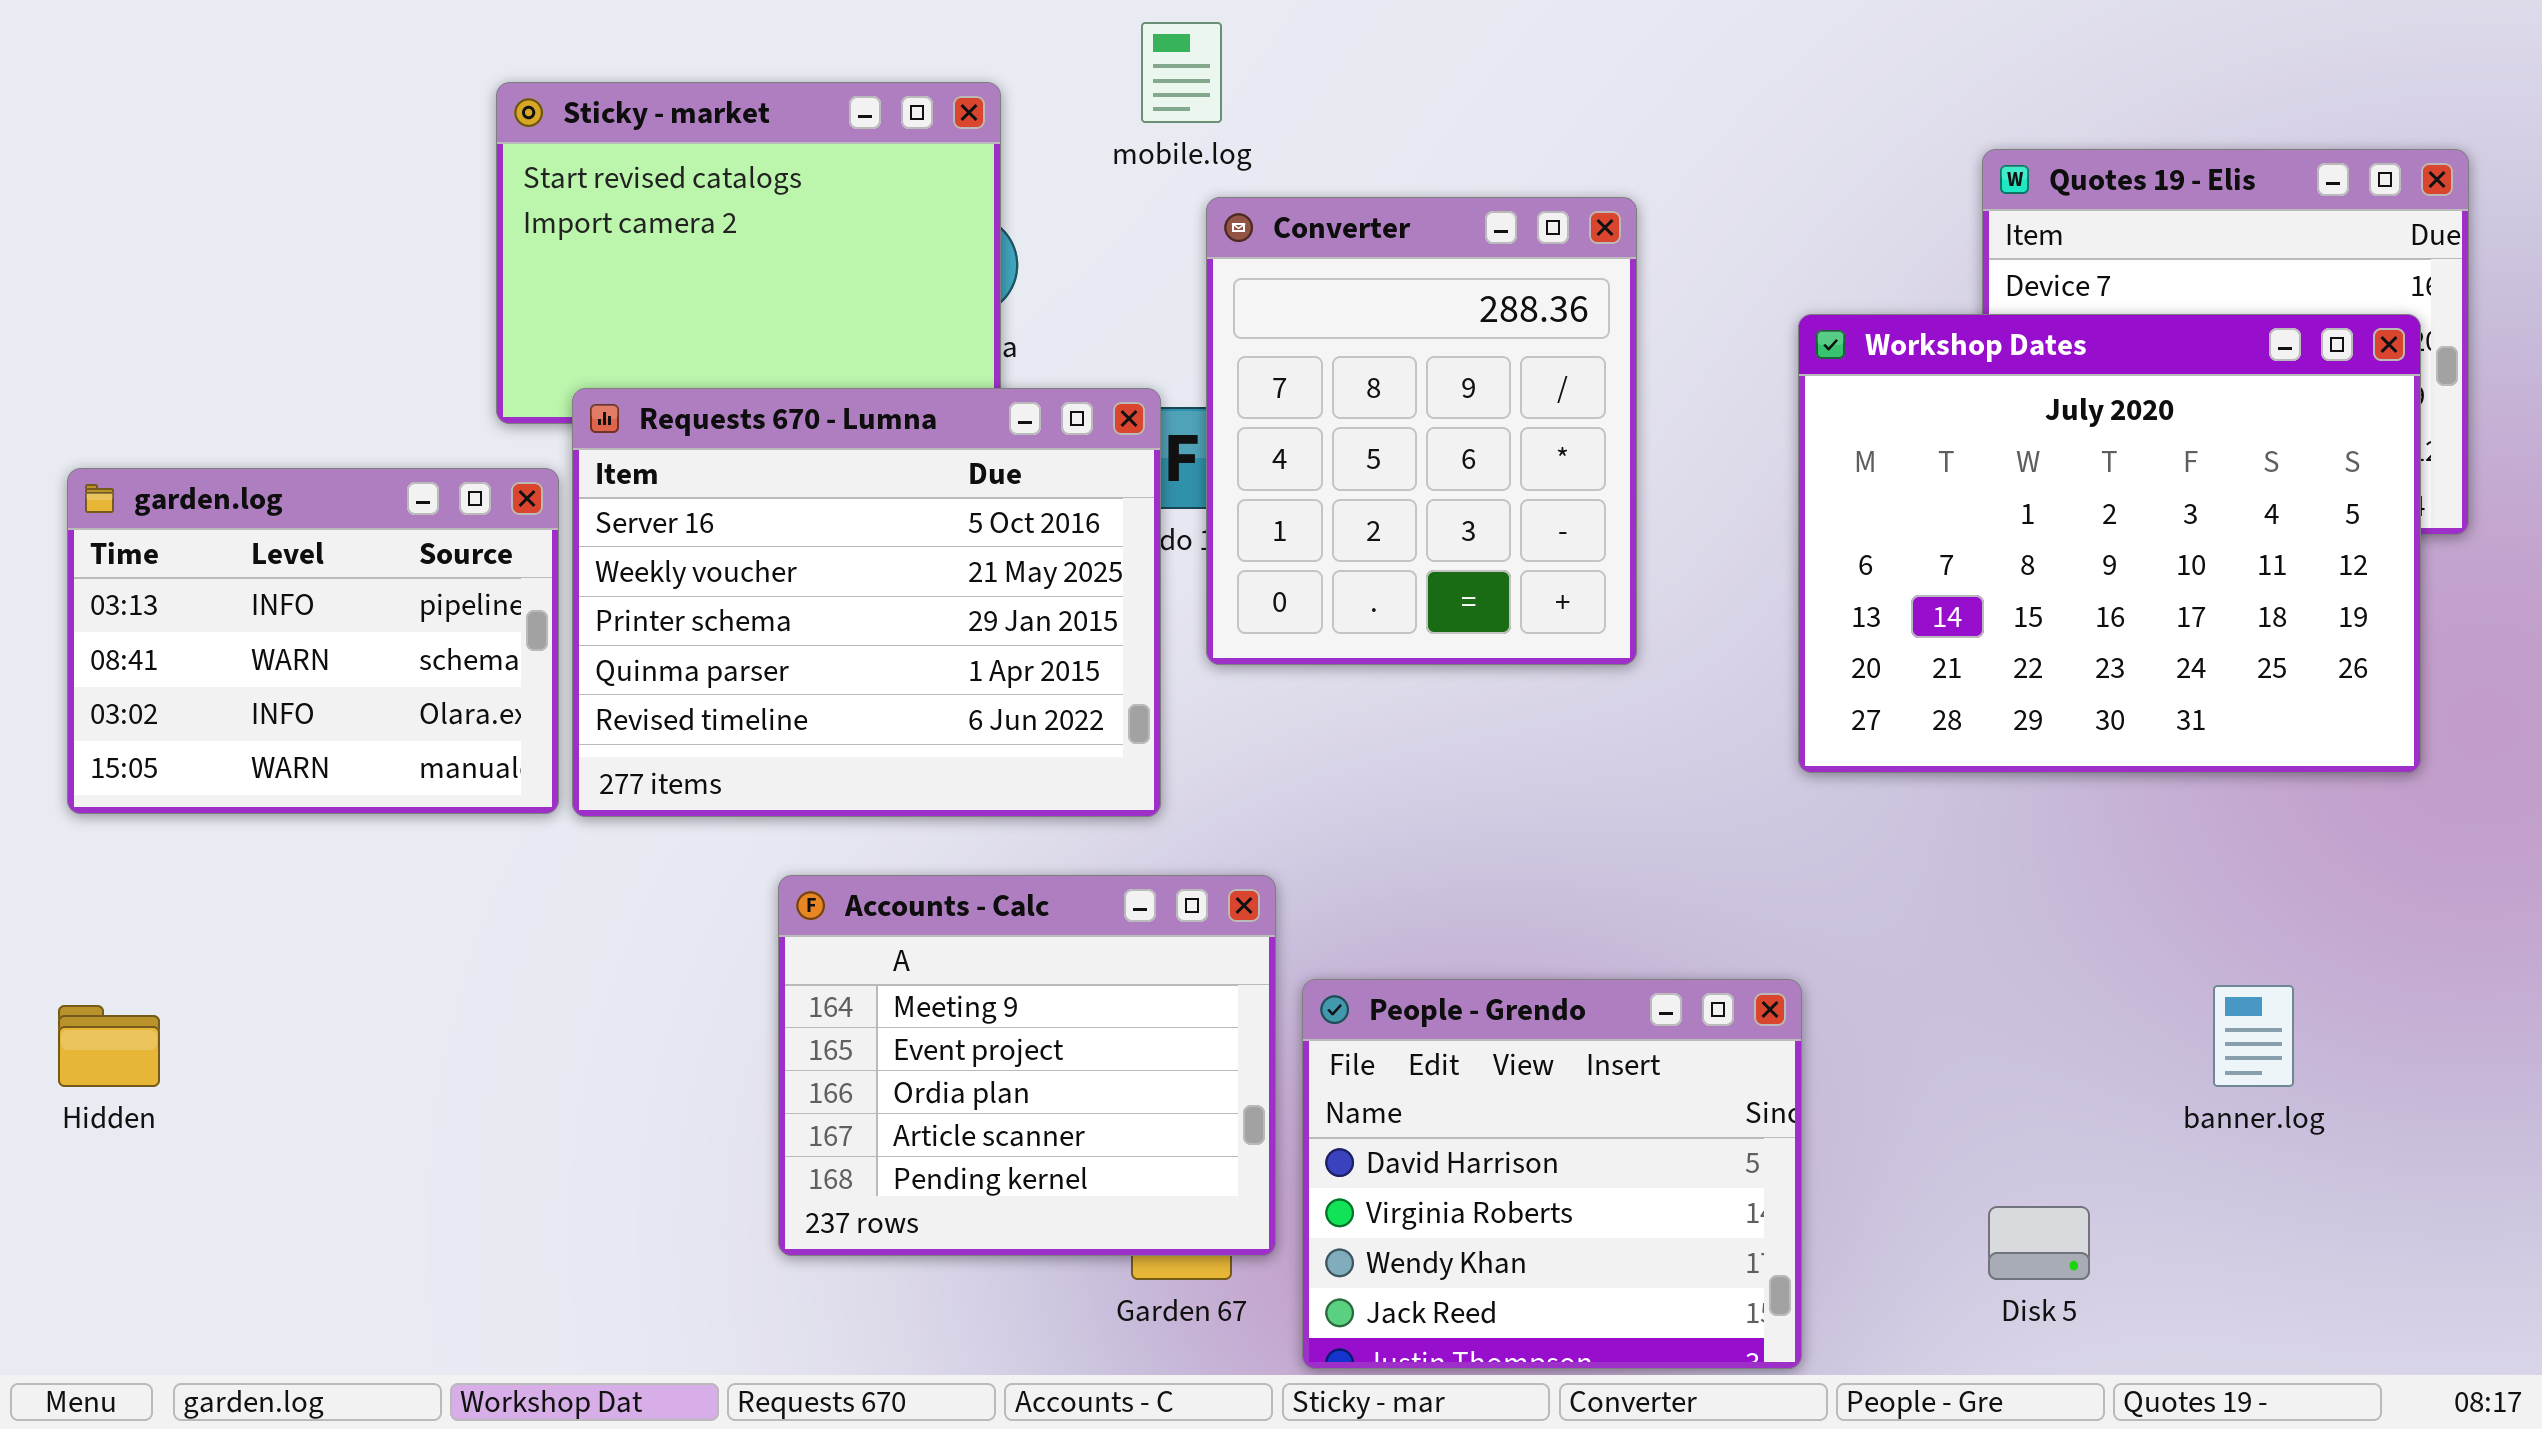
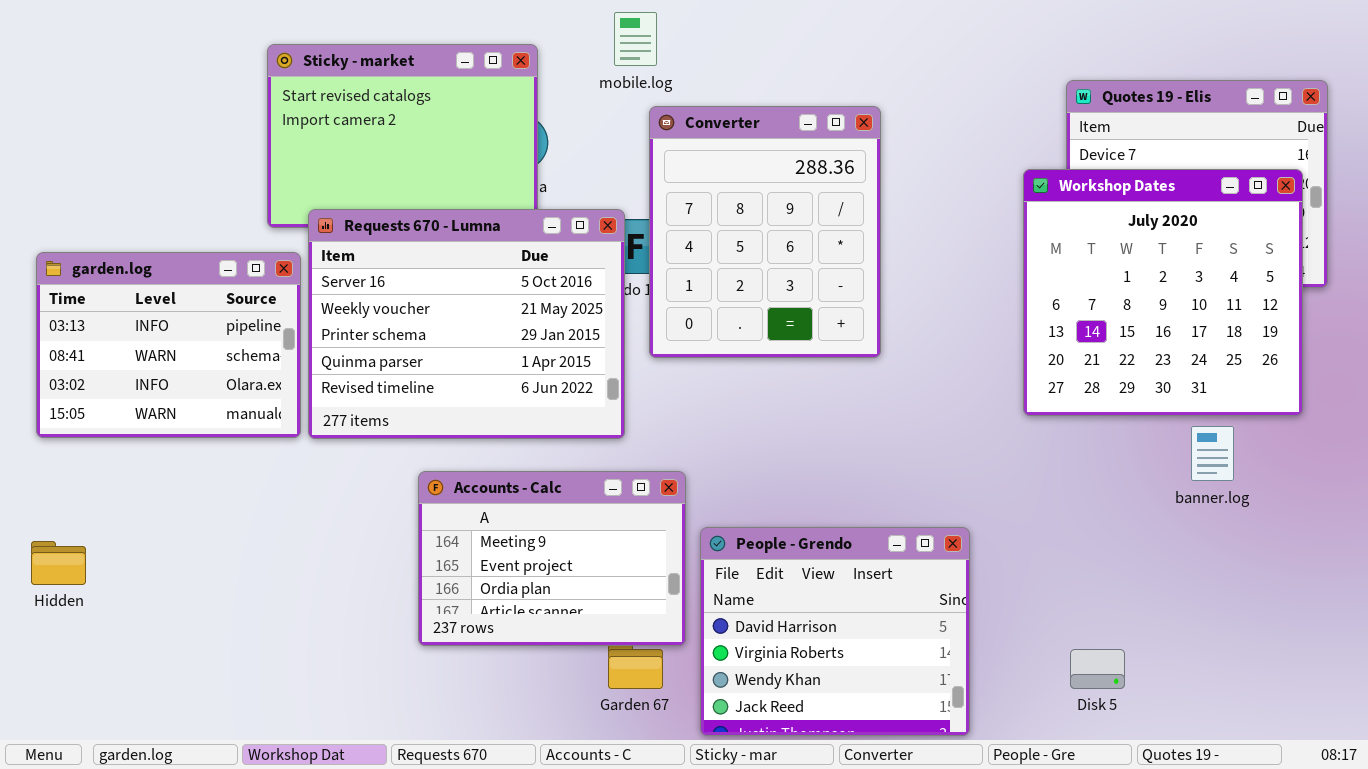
Workshop Dates: [1798,314,2421,773] -> [1023,169,1303,416], resized
Accounts - Calc: [778,875,1276,1256] -> [418,471,686,646], resized
banner.log: [2213,985,2294,1087] -> [1191,426,1234,481], moved

